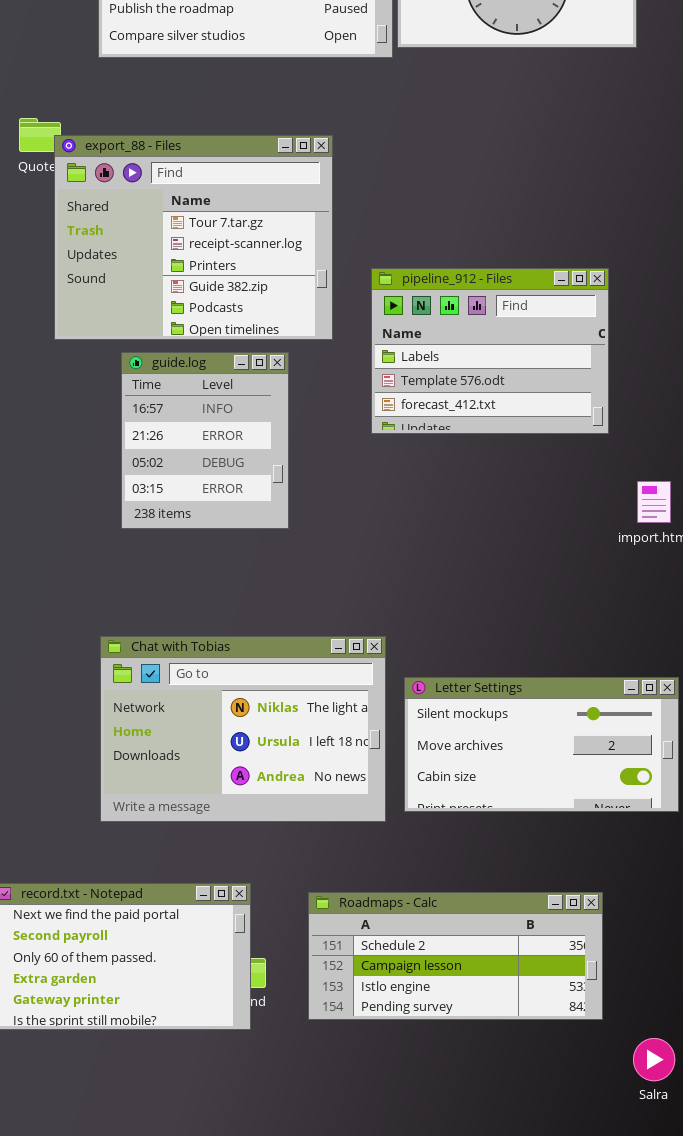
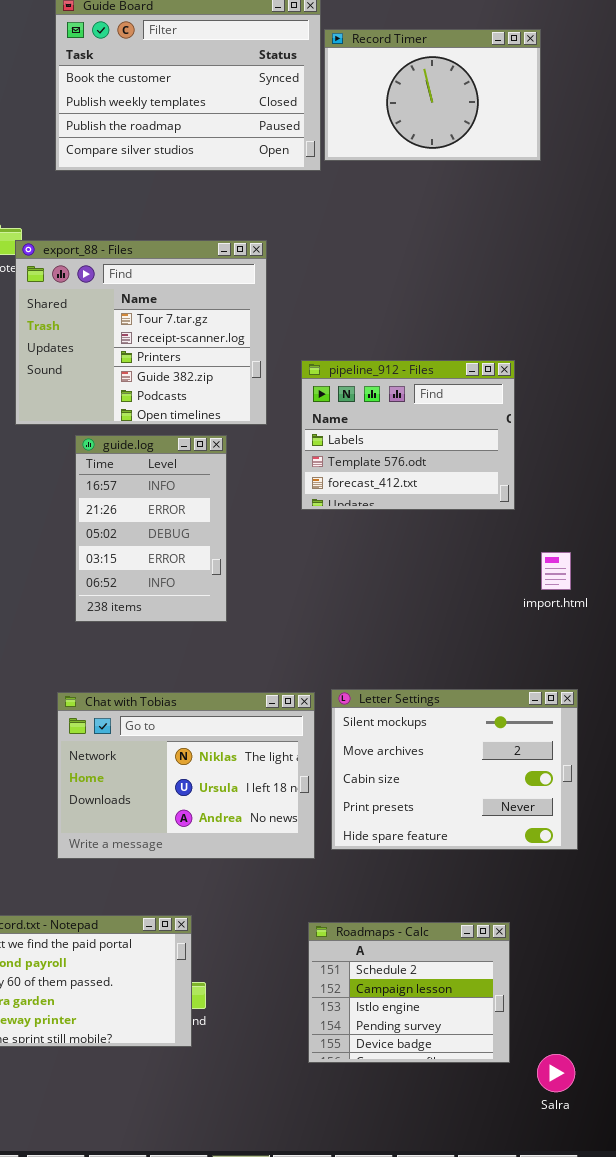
guide.log: [121,352,289,529] -> [75,435,227,622], resized
Letter Settings: [404,677,679,812] -> [331,689,578,850], resized
Roadmaps - Calc: [308,892,603,1020] -> [308,922,510,1063], resized

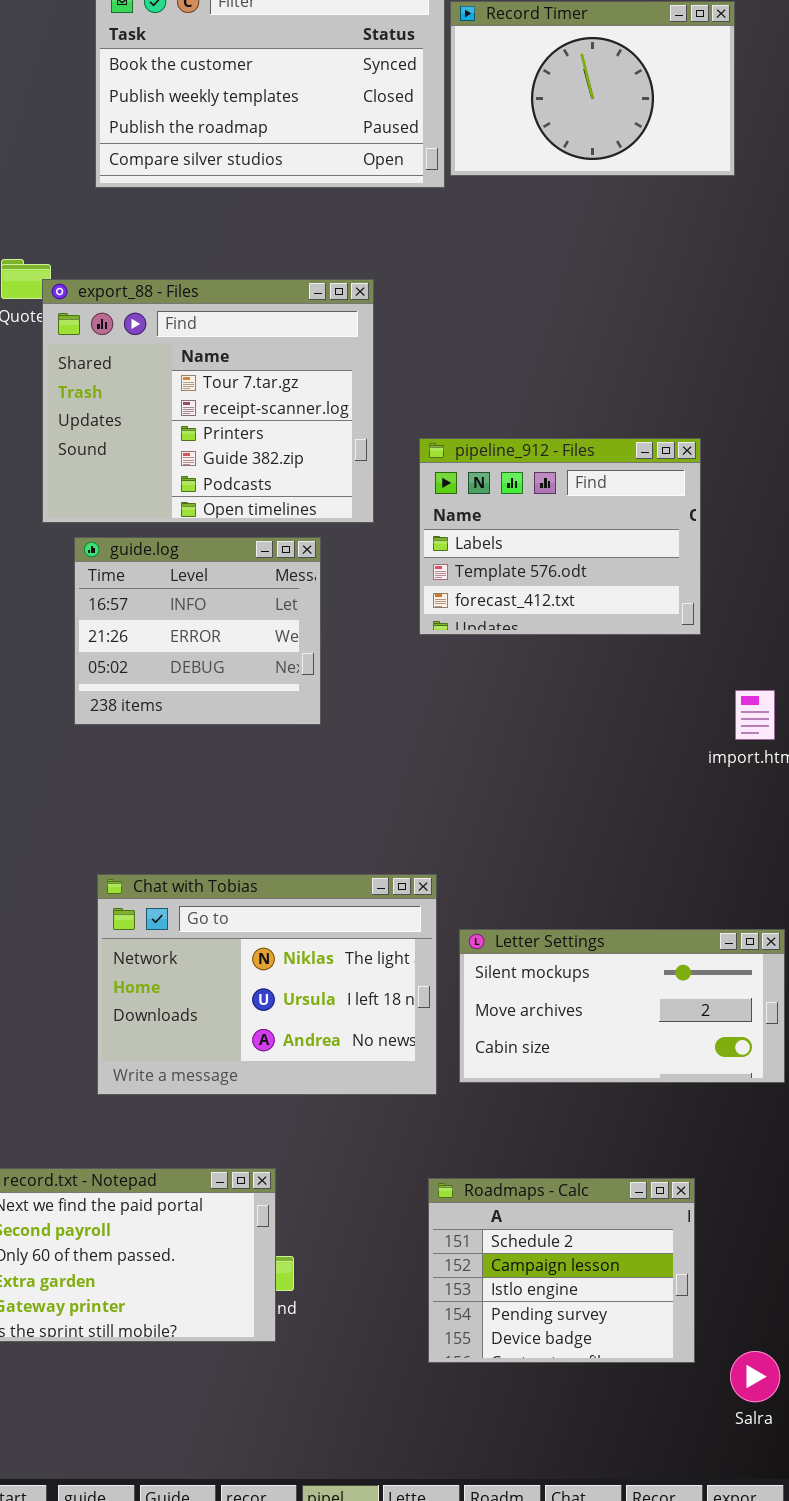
guide.log: [75,435,227,622] -> [74,537,321,725], resized
Letter Settings: [331,689,578,850] -> [459,929,785,1083], resized

